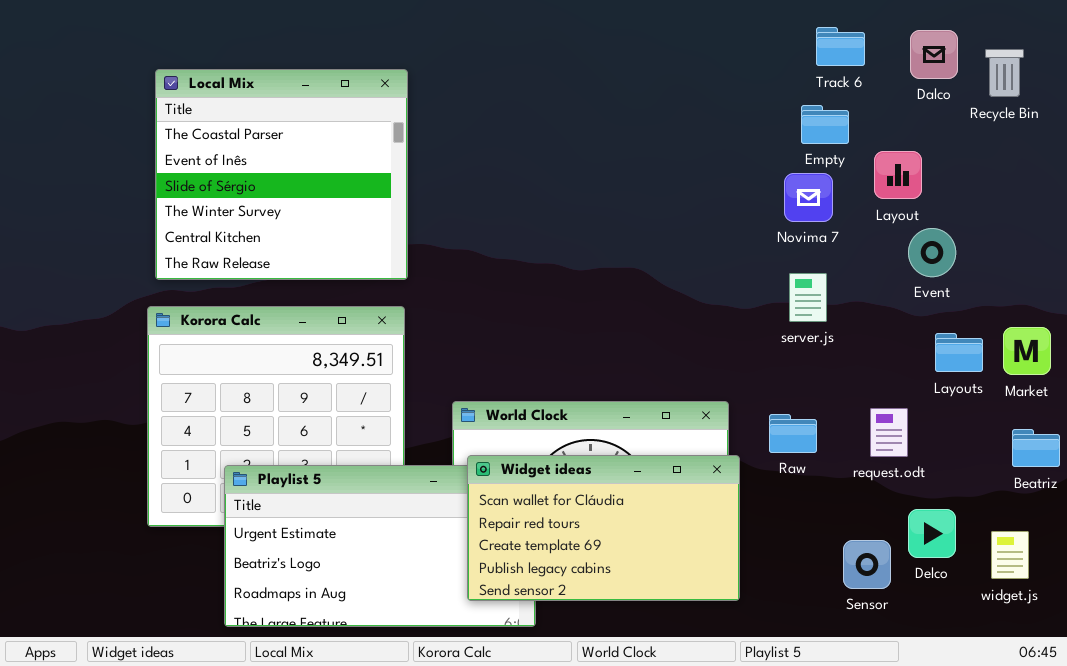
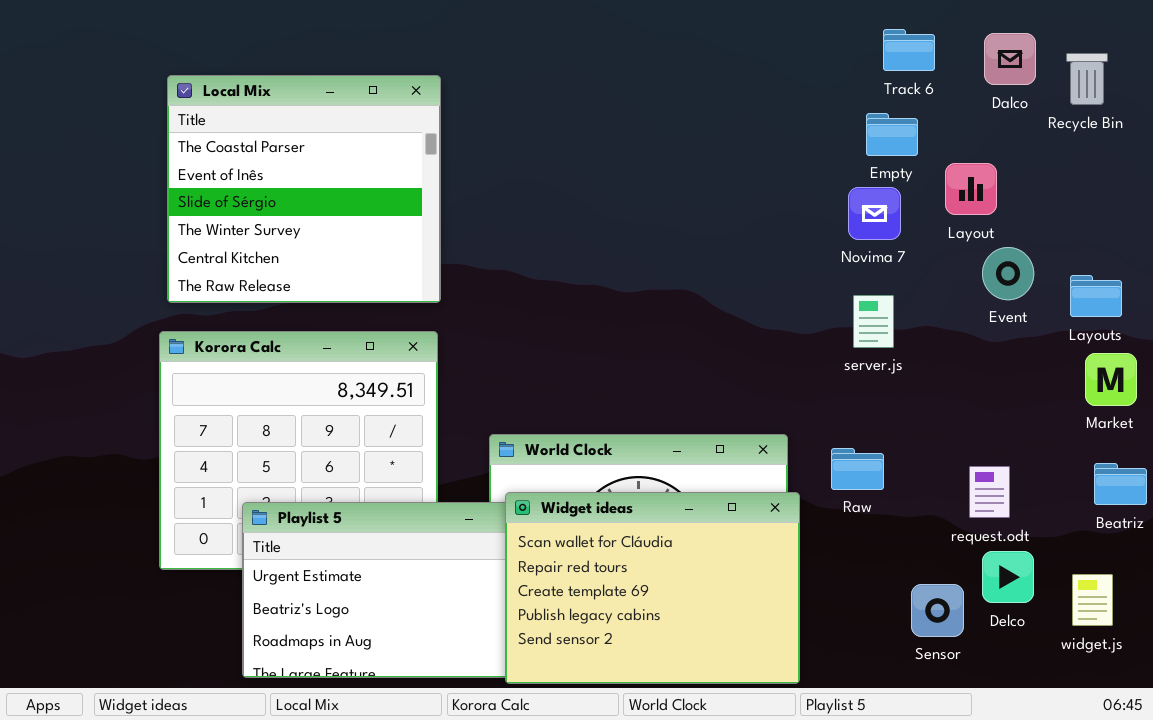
Layouts: [935,333,983,372] -> [1070,275,1122,317], moved
request.odt: [870,408,908,457] -> [969,466,1010,518], moved
Widget ideas: [467,455,740,601] -> [505,492,800,684], resized

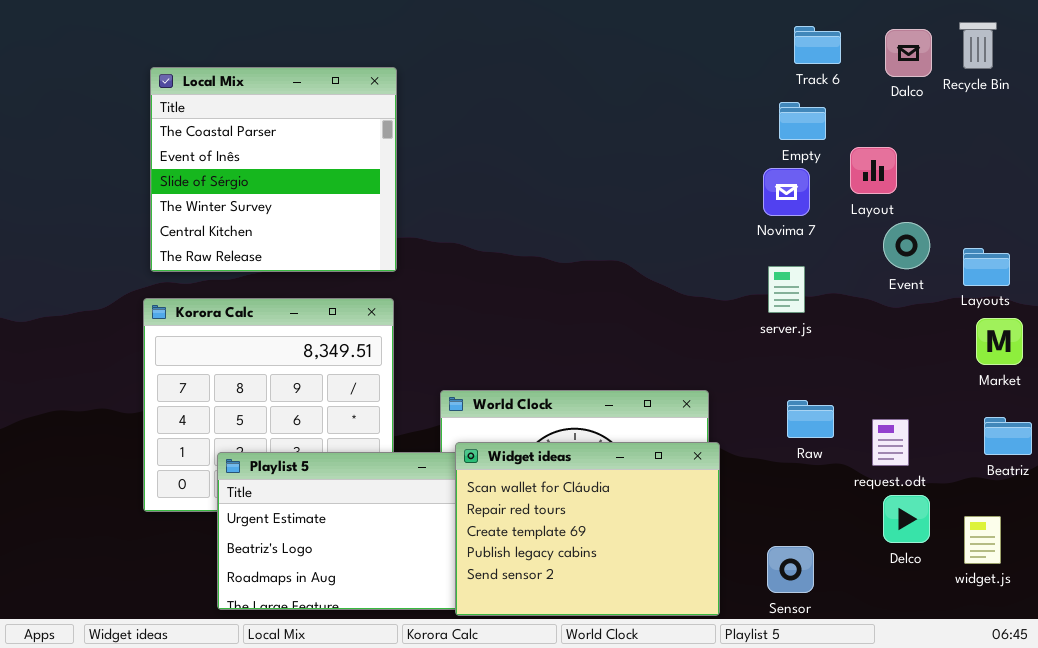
Recycle Bin: [1066,53,1108,105] -> [959,22,997,69], moved
Raw: [831,448,884,490] -> [787,400,834,438], moved
Sensor: [911,584,964,637] -> [767,546,814,593], moved

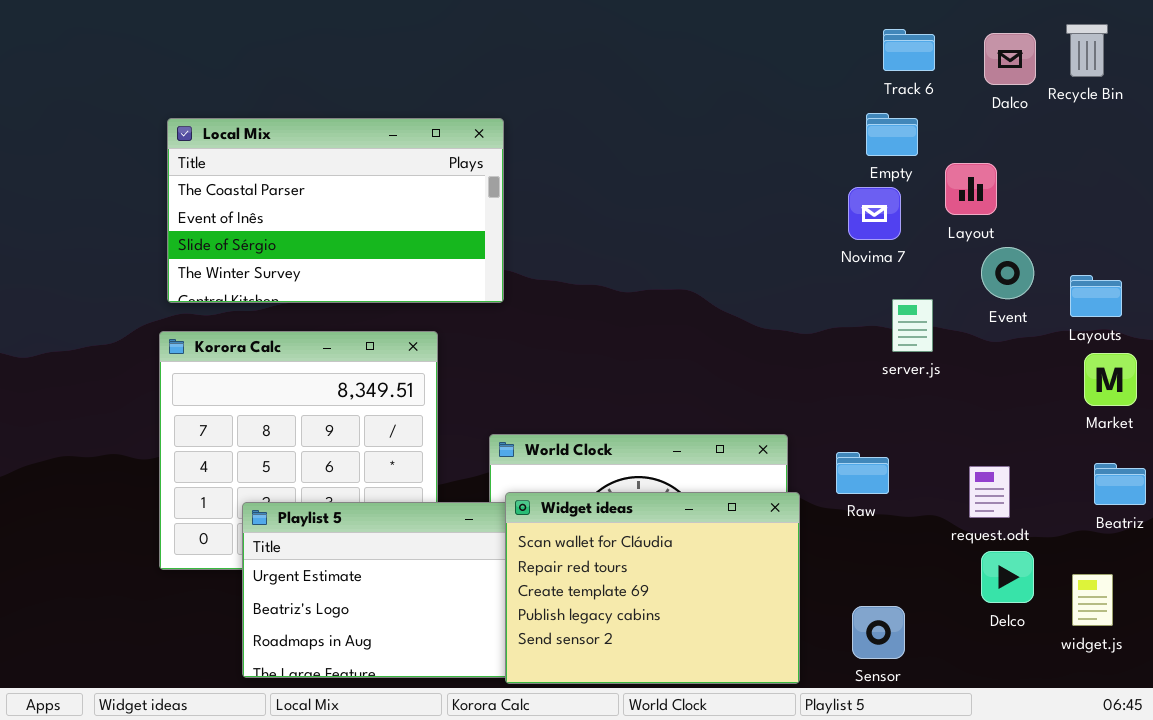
Local Mix: [150,67,397,272] -> [167,118,504,303], resized
server.js: [768,266,805,313] -> [892,299,933,352], moved
Raw: [787,400,834,438] -> [836,452,889,494], moved

